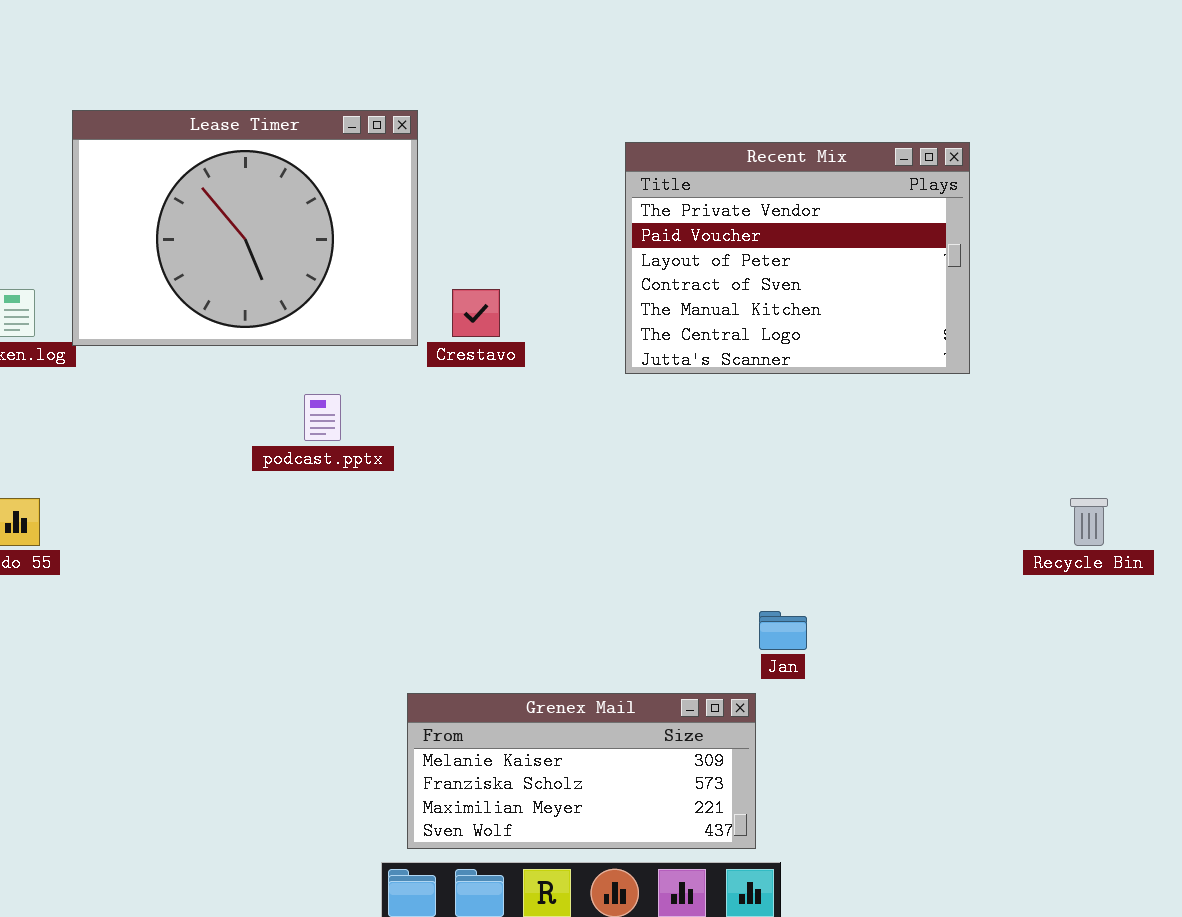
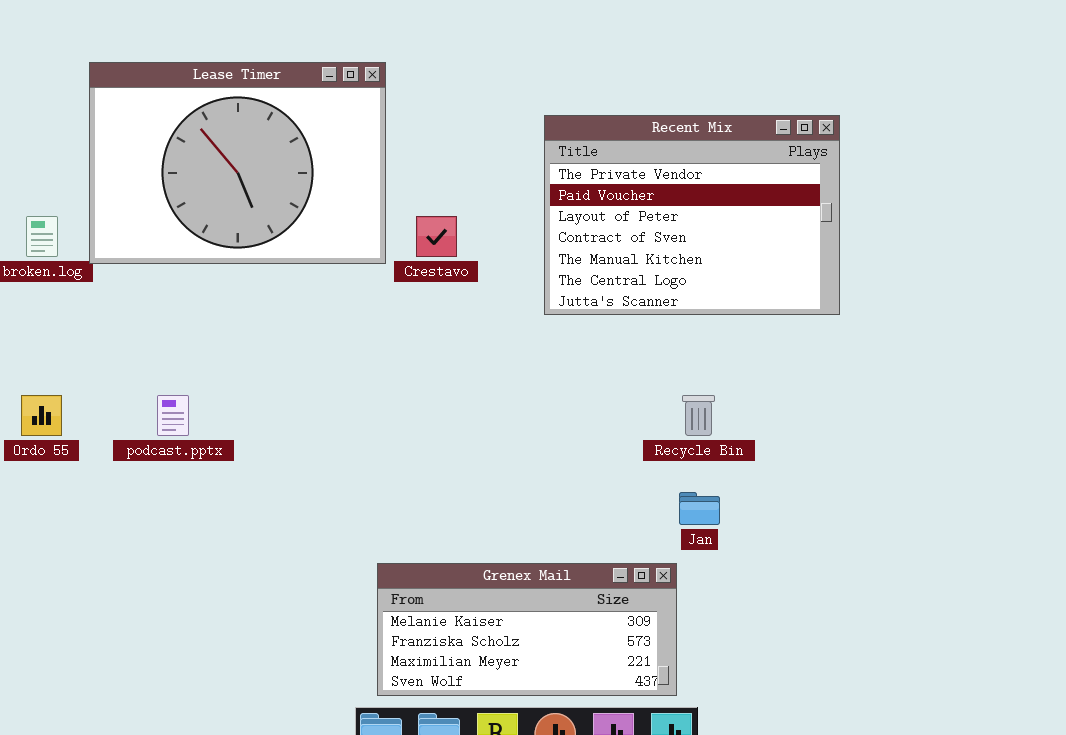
Recent Mix: [625,142,970,374] -> [544,115,840,315], moved
podcast.pptx: [304,394,341,441] -> [157,395,189,436], moved
Recycle Bin: [1070,498,1108,546] -> [682,395,715,436], moved

